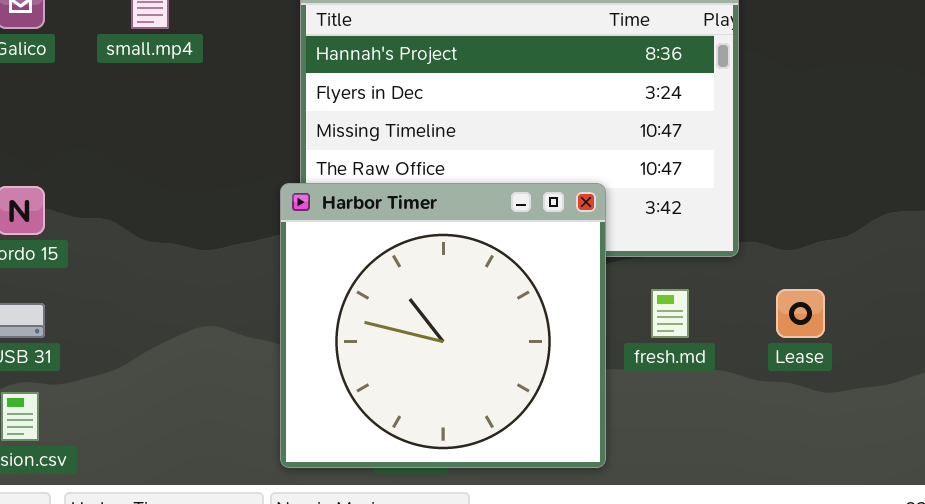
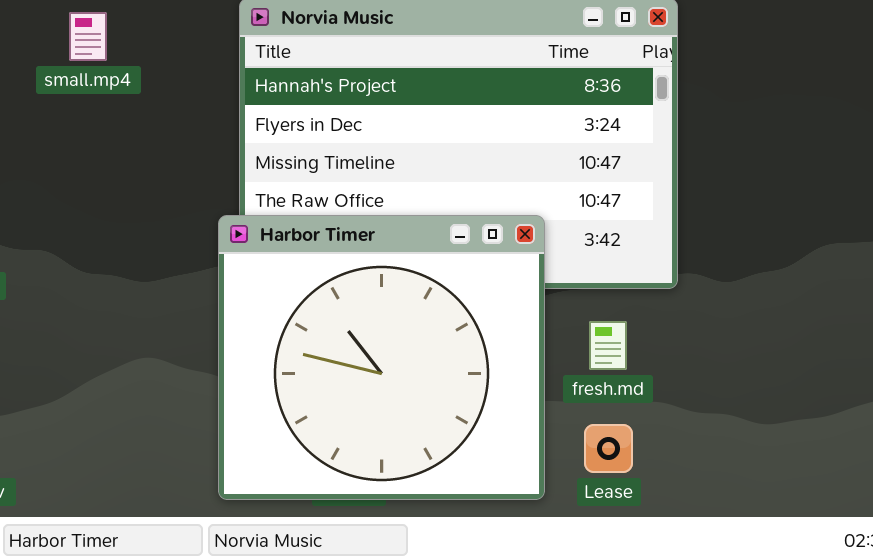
Lease: [776,289,825,338] -> [584,424,633,473], moved

